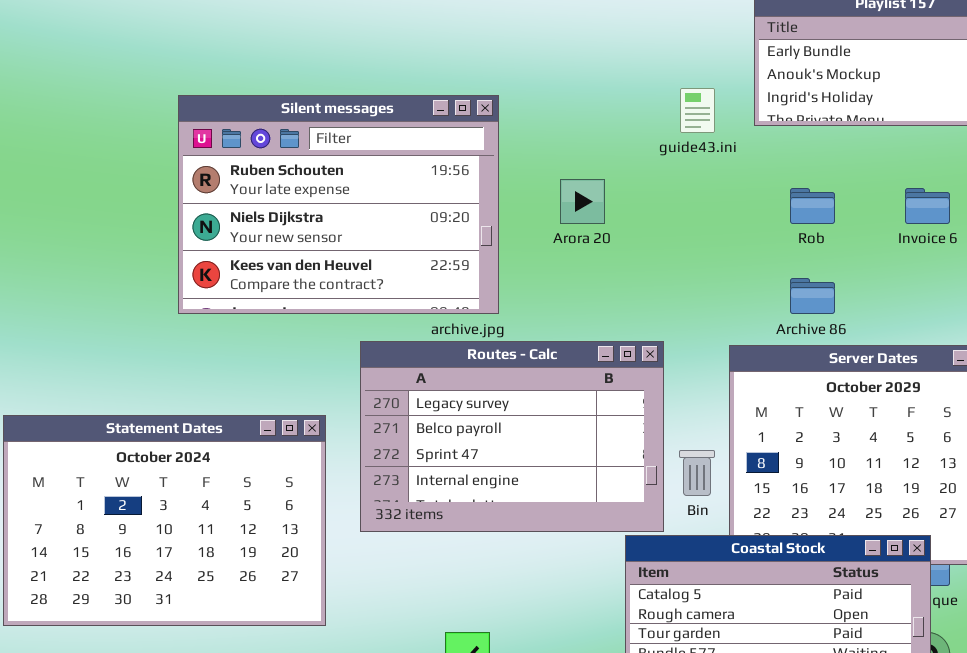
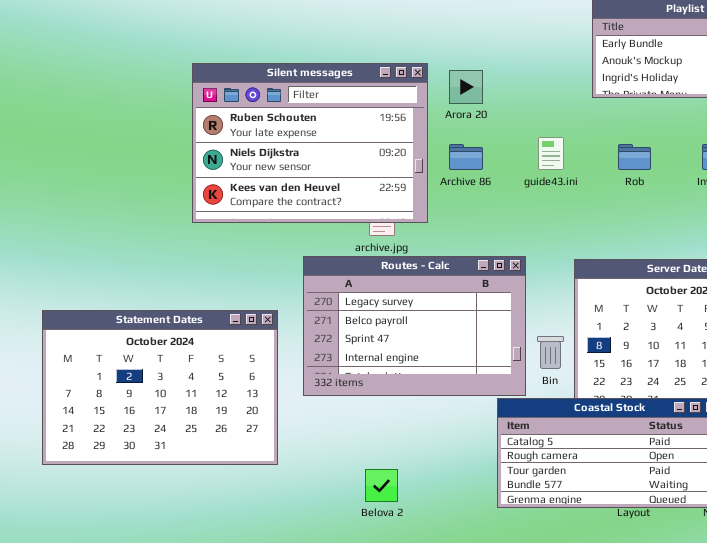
guide43.ini: [680,88,715,133] -> [538,137,564,170], moved
Silent messages: [178,95,499,314] -> [192,63,428,223], moved
Arora 20: [560,179,605,224] -> [449,70,483,104], moved
Archive 86: [790,278,835,314] -> [449,144,483,170], moved

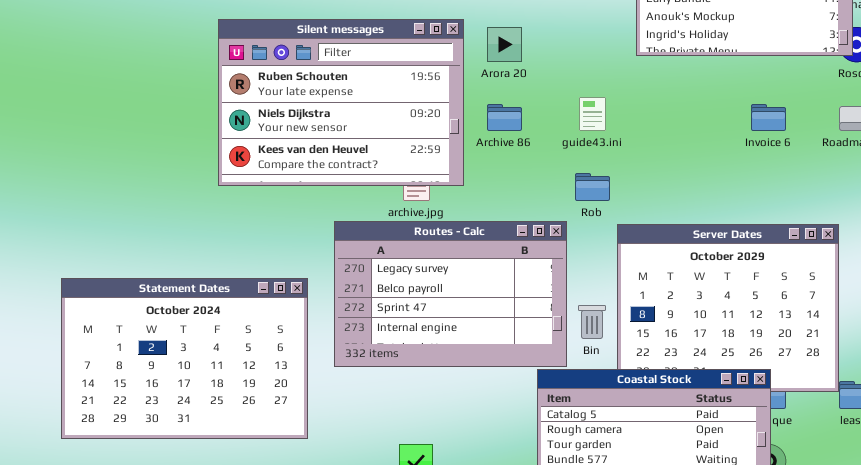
Rob: [618,144,651,170] -> [575,173,610,201], moved

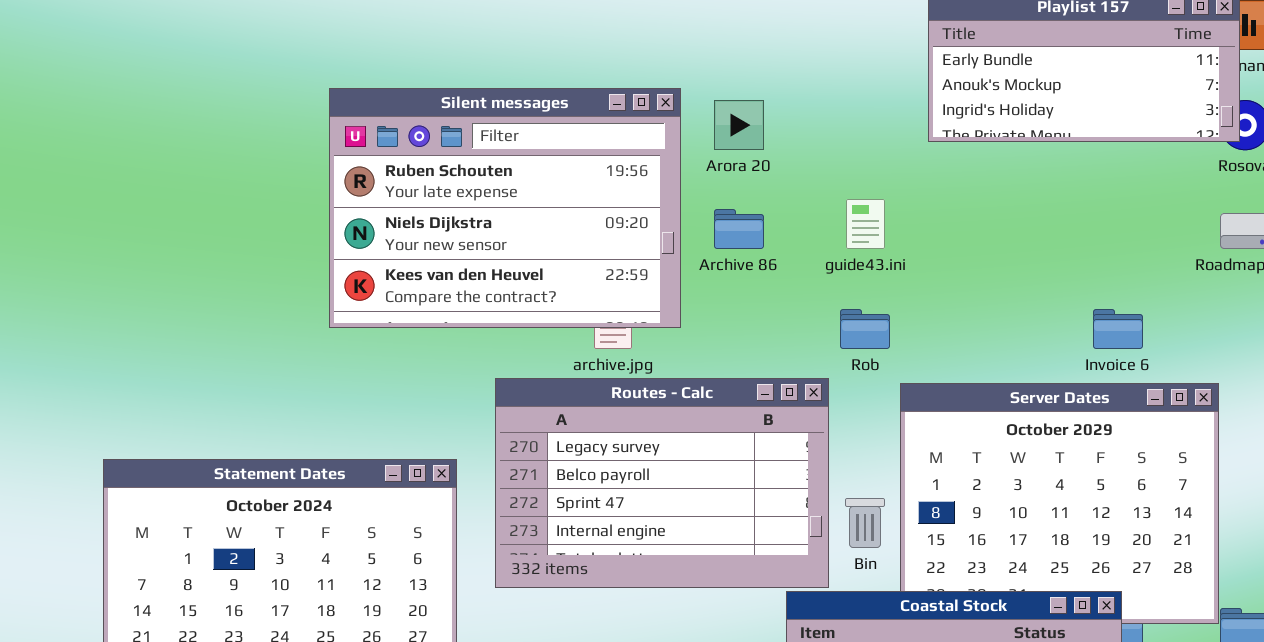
Invoice 6: [751,104,786,131] -> [1093,309,1143,349], moved

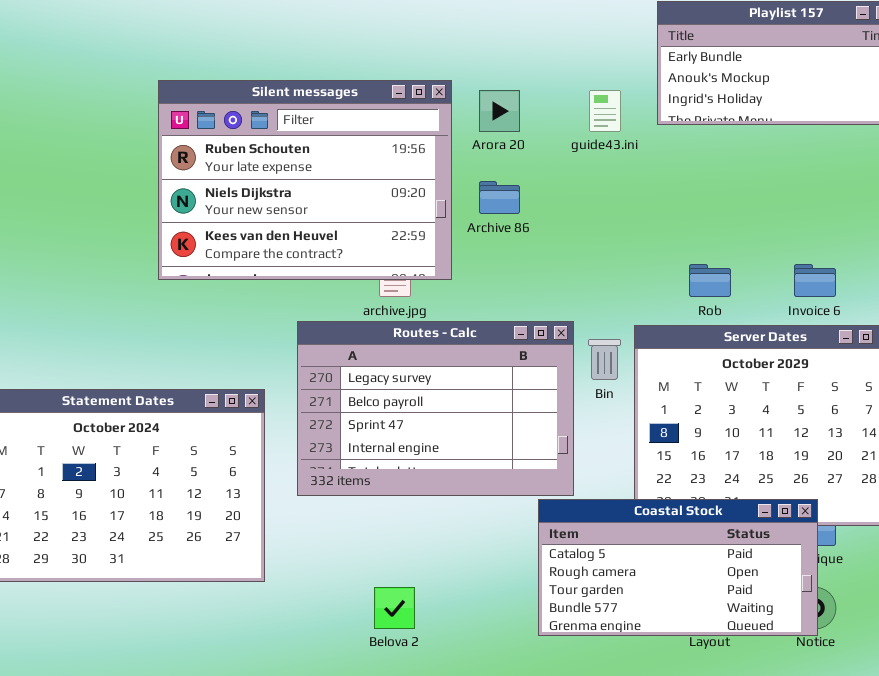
guide43.ini: [846,199,885,249] -> [589,90,621,132], moved
Rob: [840,309,890,349] -> [689,264,731,297], moved
Bin: [845,498,885,548] -> [588,339,621,380], moved

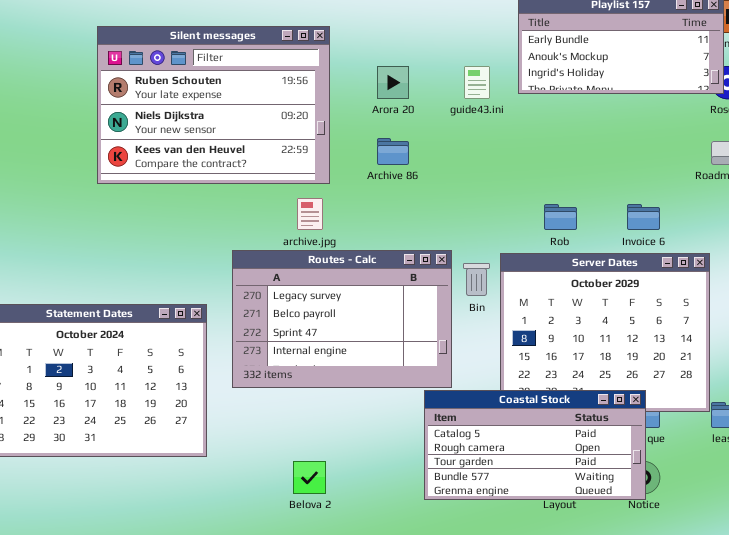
Silent messages: [158,80,452,280] -> [97,26,330,184], moved

